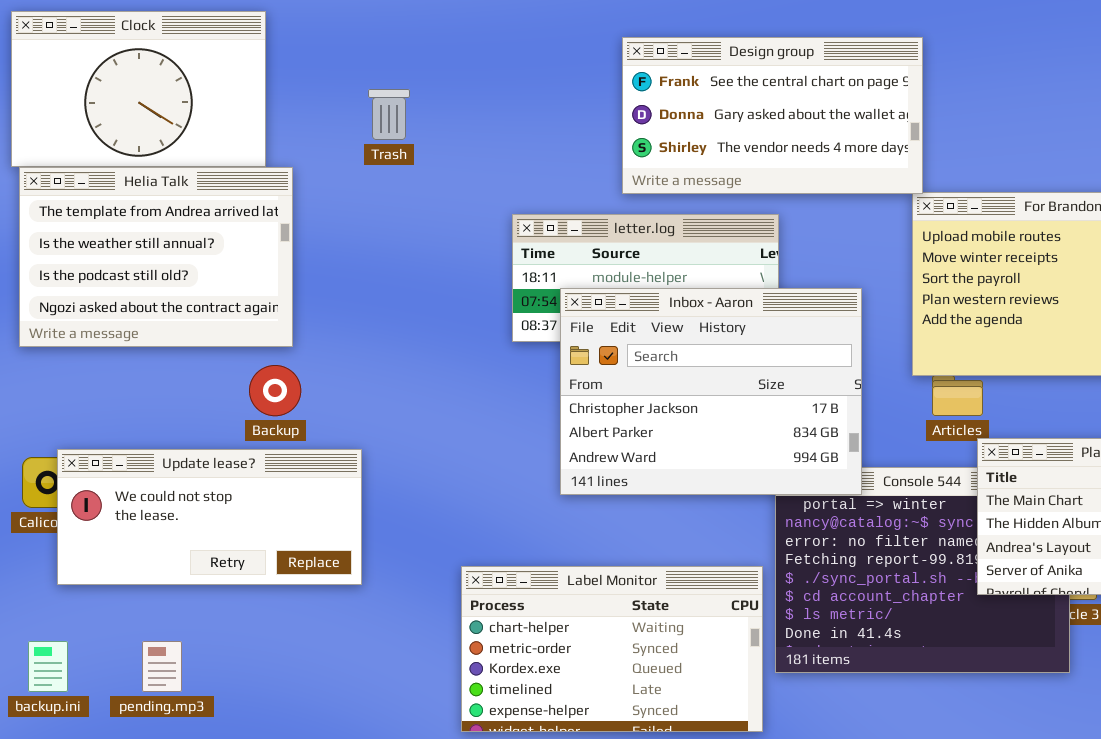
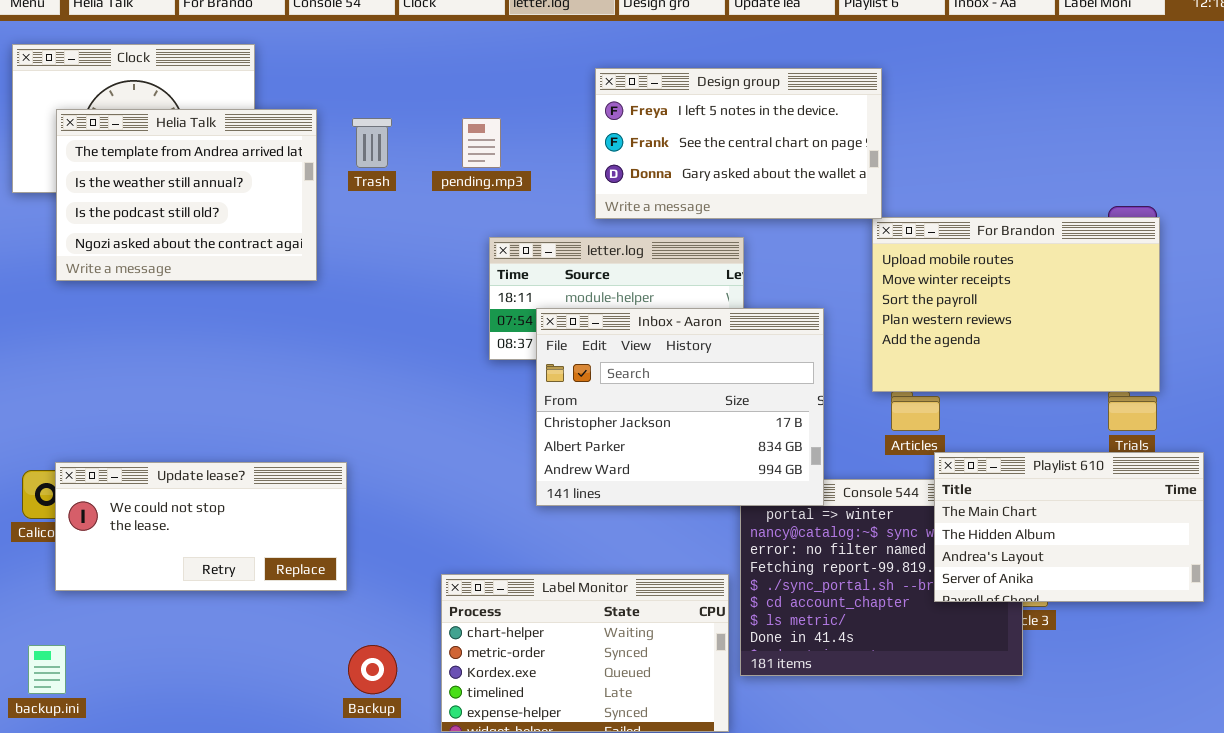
Design group: [622,37,923,194] -> [595,68,882,219], scrolled up 1 row
Helia Talk: [19,167,293,347] -> [56,109,317,281], moved
Backup: [249,365,301,416] -> [348,645,397,694], moved
pending.mp3: [142,641,182,692] -> [462,118,501,168], moved

